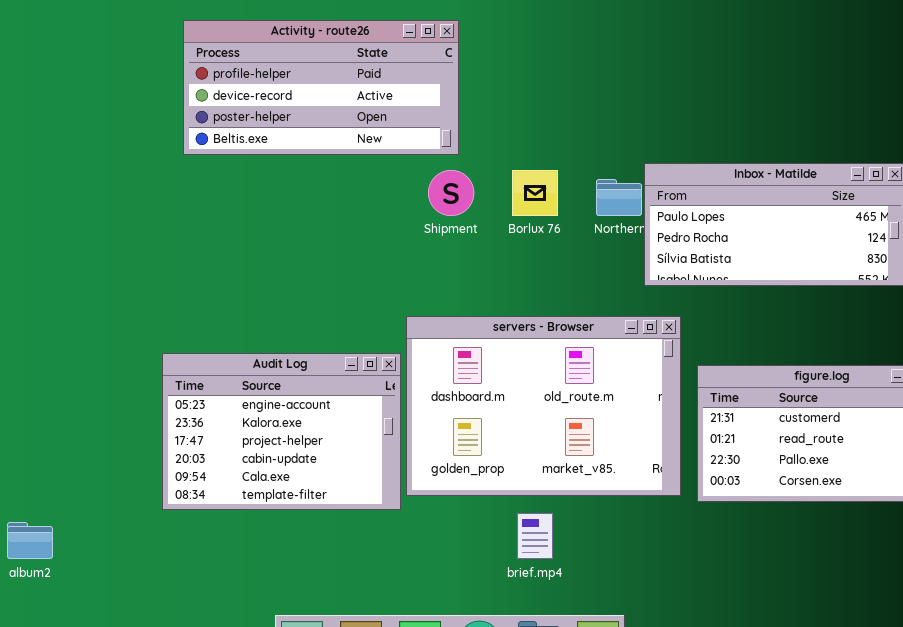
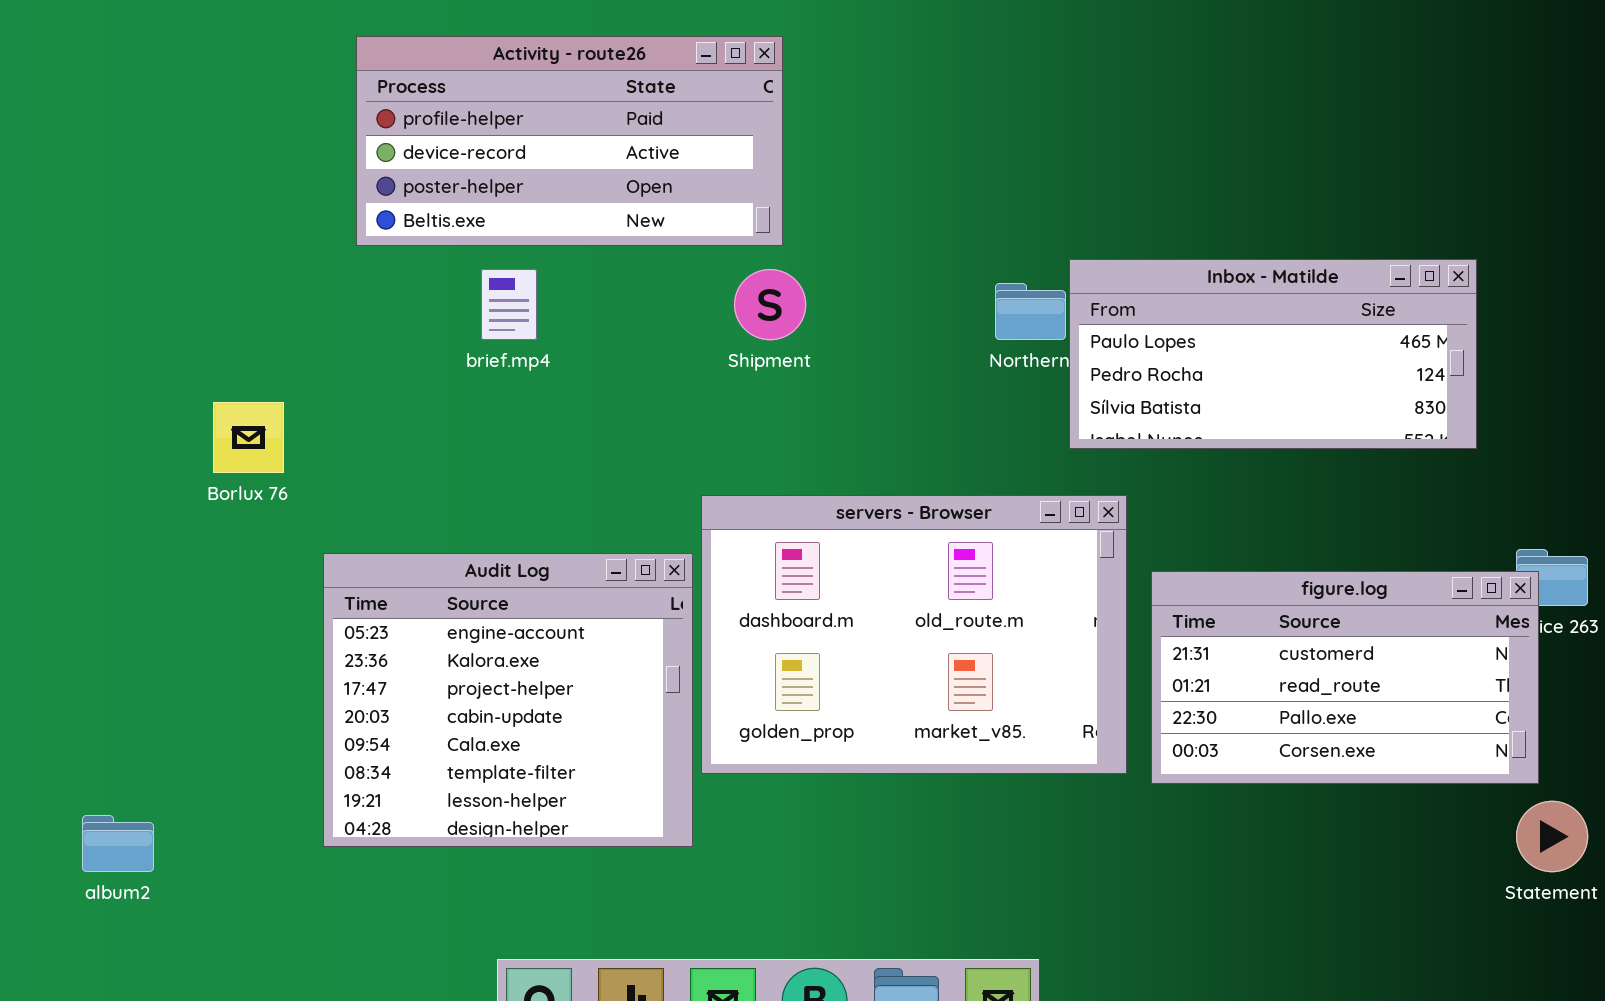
Borlux 76: [512,170,558,216] -> [213,402,284,473], moved
Audit Log: [162,353,401,510] -> [323,553,693,847], resized
brief.mp4: [517,513,553,559] -> [481,269,537,340], moved

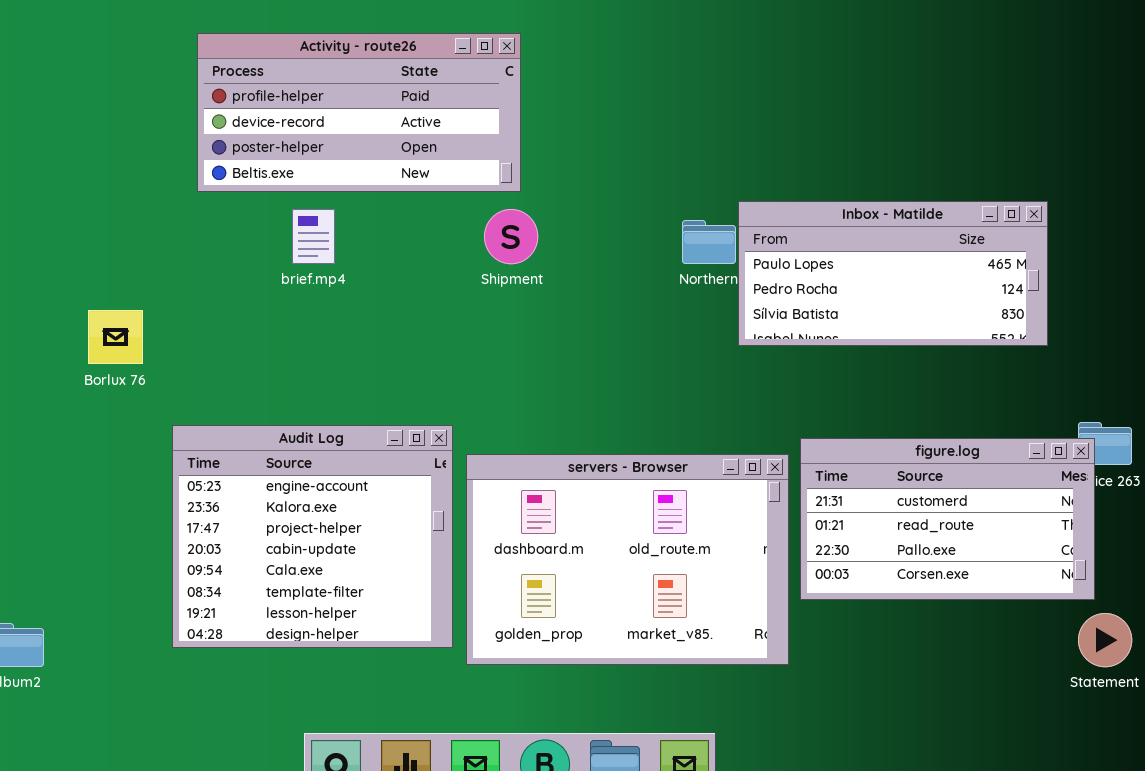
servers - Browser: [701,495,1127,774] -> [466,454,789,665], moved

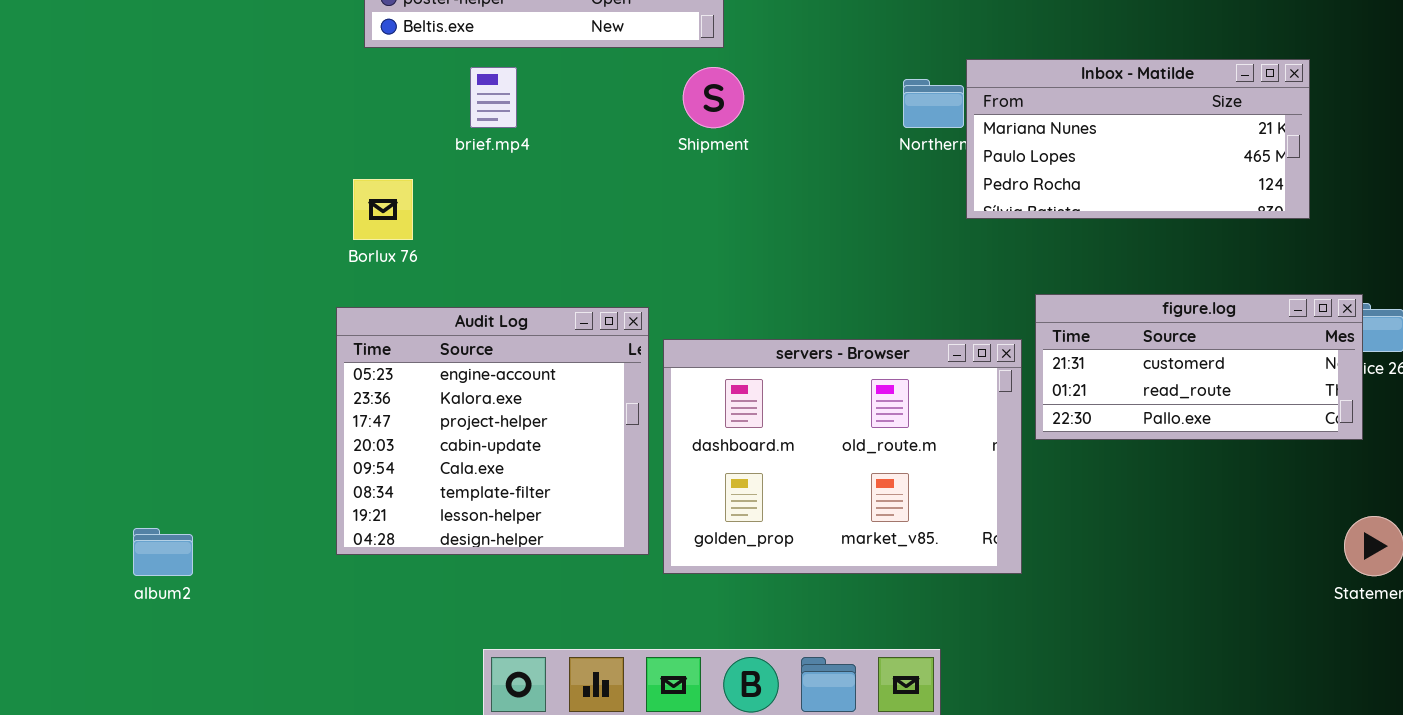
Inbox - Matilde: [738,201,1048,346] -> [966,59,1310,219], scrolled up 1 row
Borlux 76: [88,310,143,364] -> [353,179,413,240], moved
figure.log: [800,438,1095,600] -> [1035,294,1363,440], moved, resized

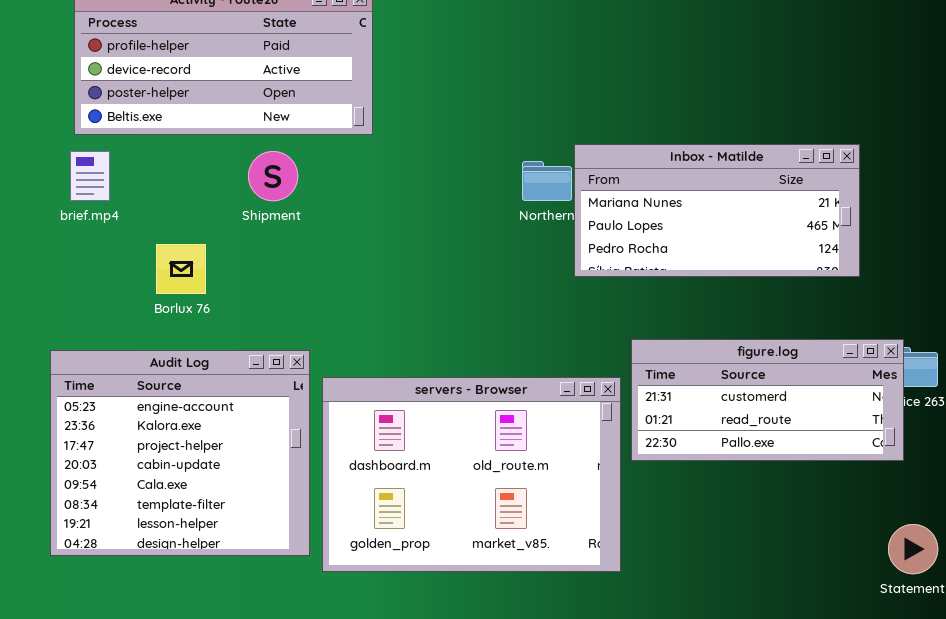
brief.mp4: [470,67,517,128] -> [70,151,110,201], moved
Shipment: [683,67,744,128] -> [248,151,298,201], moved
Borlux 76: [353,179,413,240] -> [156,244,206,294], moved

